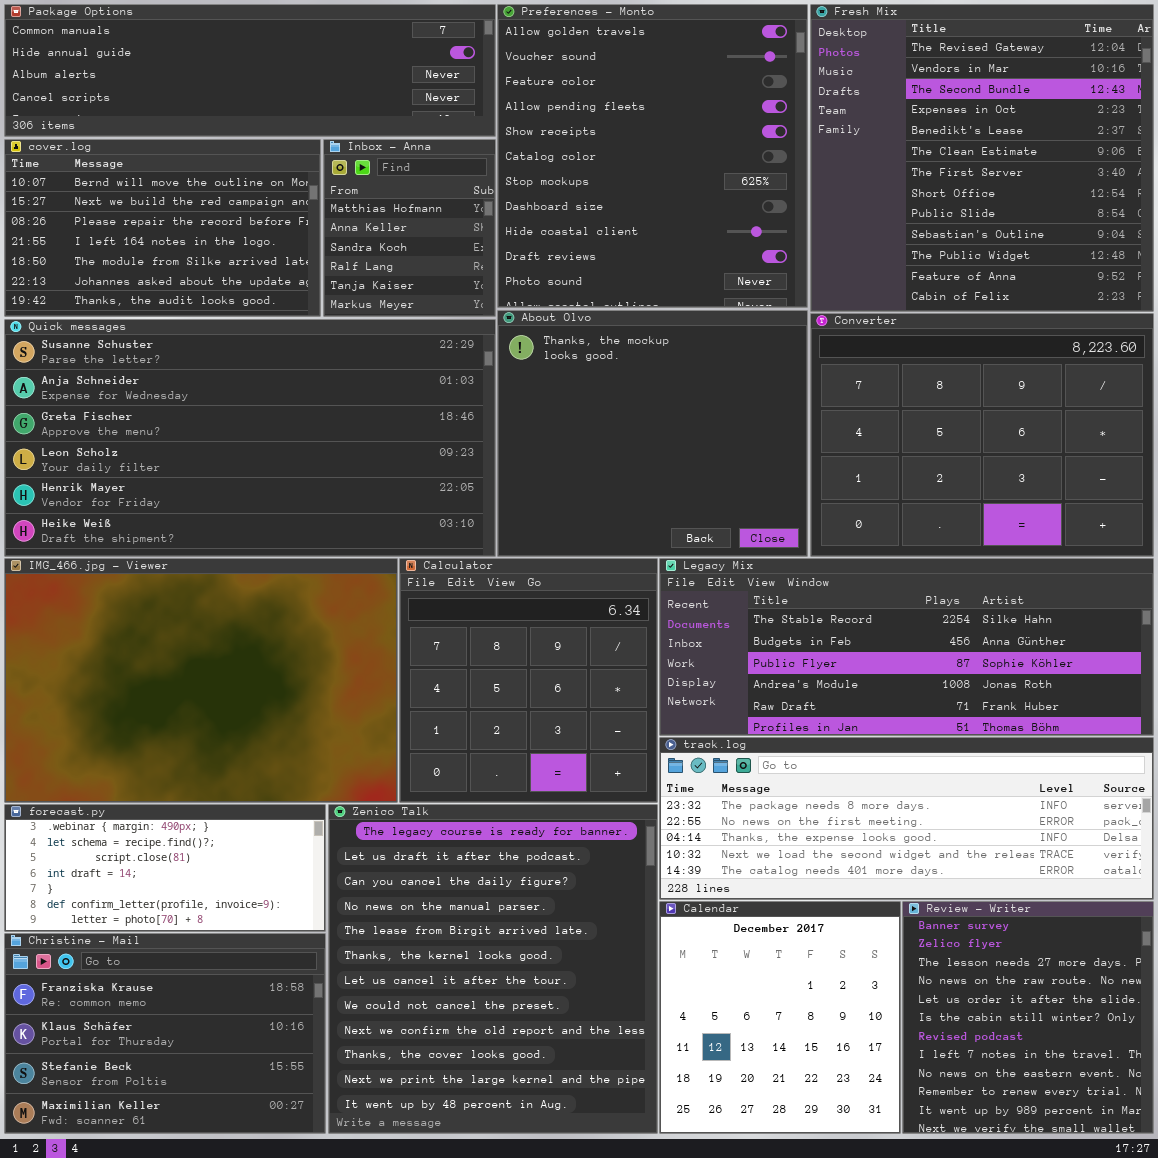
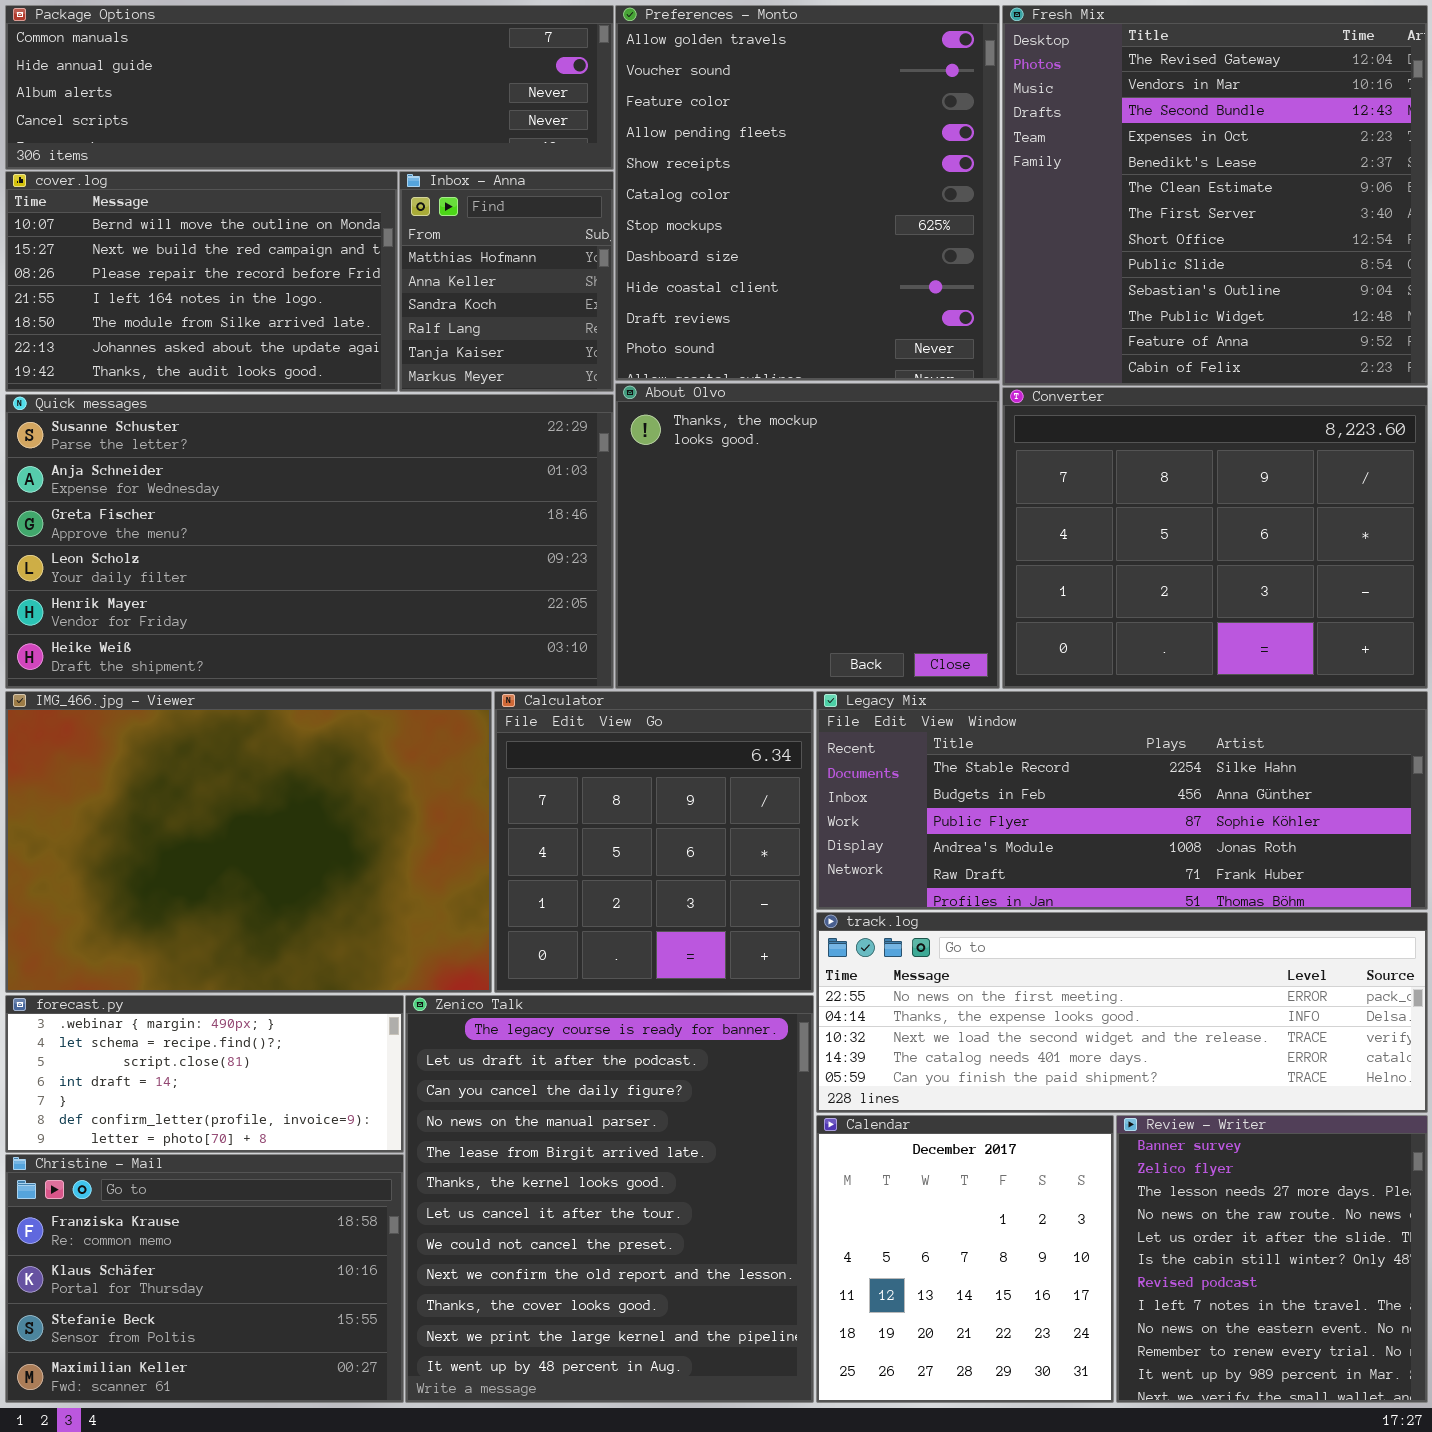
track.log: [659,737,1154,900] -> [816,912,1428,1113], scrolled down 1 row

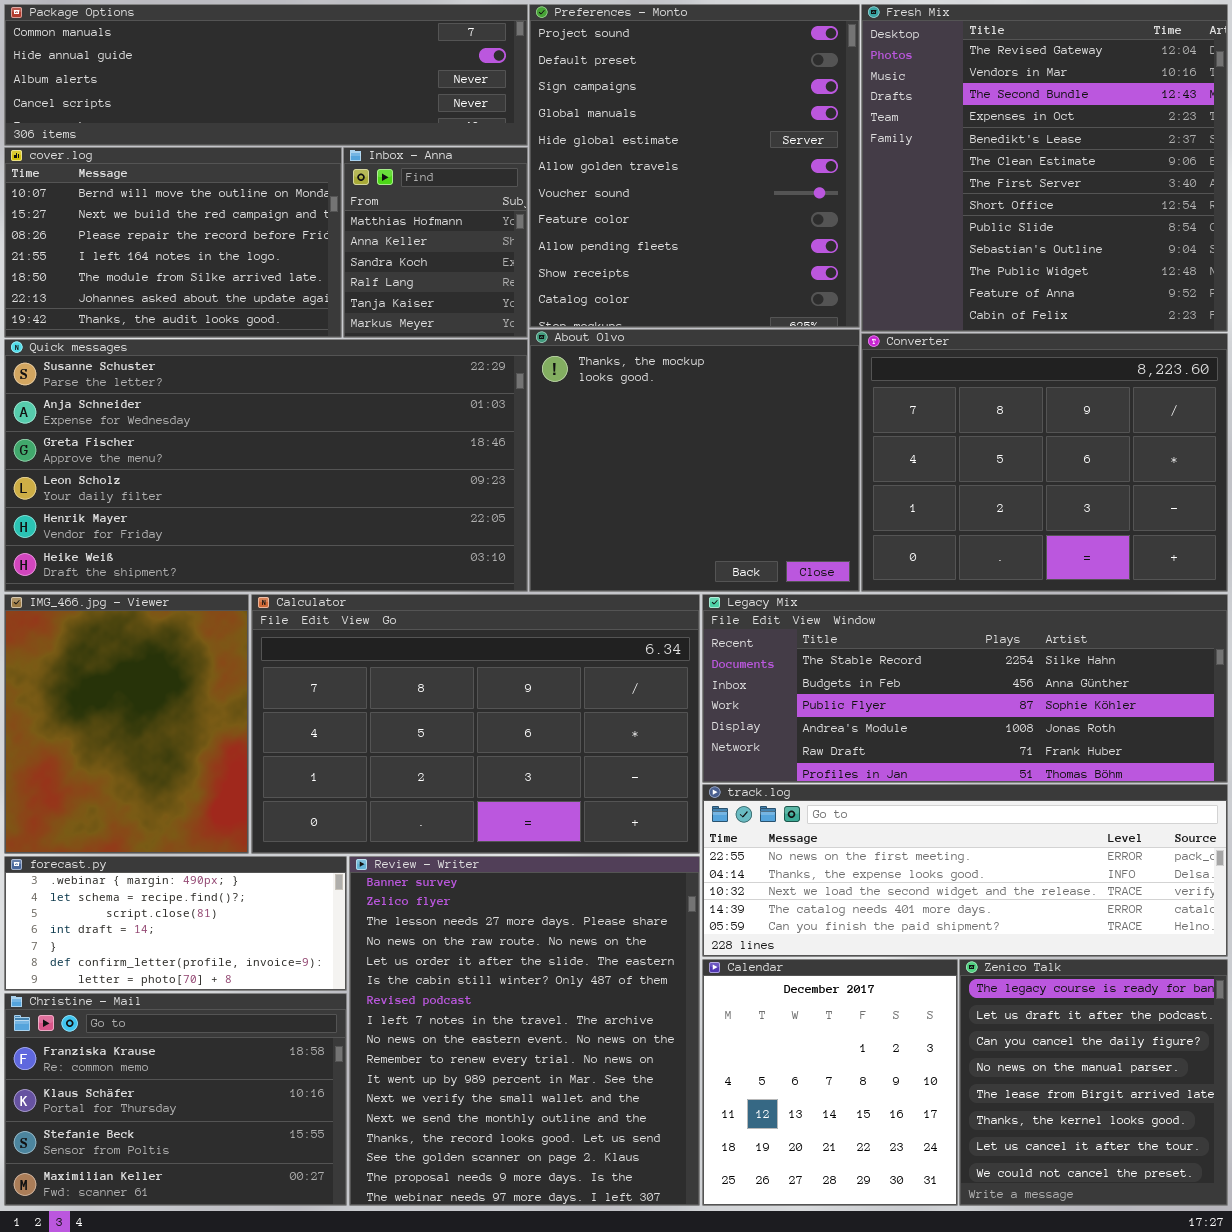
Preferences - Monto: [615,5,1000,381] -> [529,4,860,328], scrolled up 5 rows
IMG_466.jpg - Viewer: [5,691,492,993] -> [4,594,249,854], resized
Calculator: [494,691,814,993] -> [251,594,700,854], resized
Zenico Talk: [405,995,814,1403] -> [959,959,1228,1206], moved, resized
Review - Writer: [1116,1115,1428,1403] -> [349,856,700,1206], moved, resized

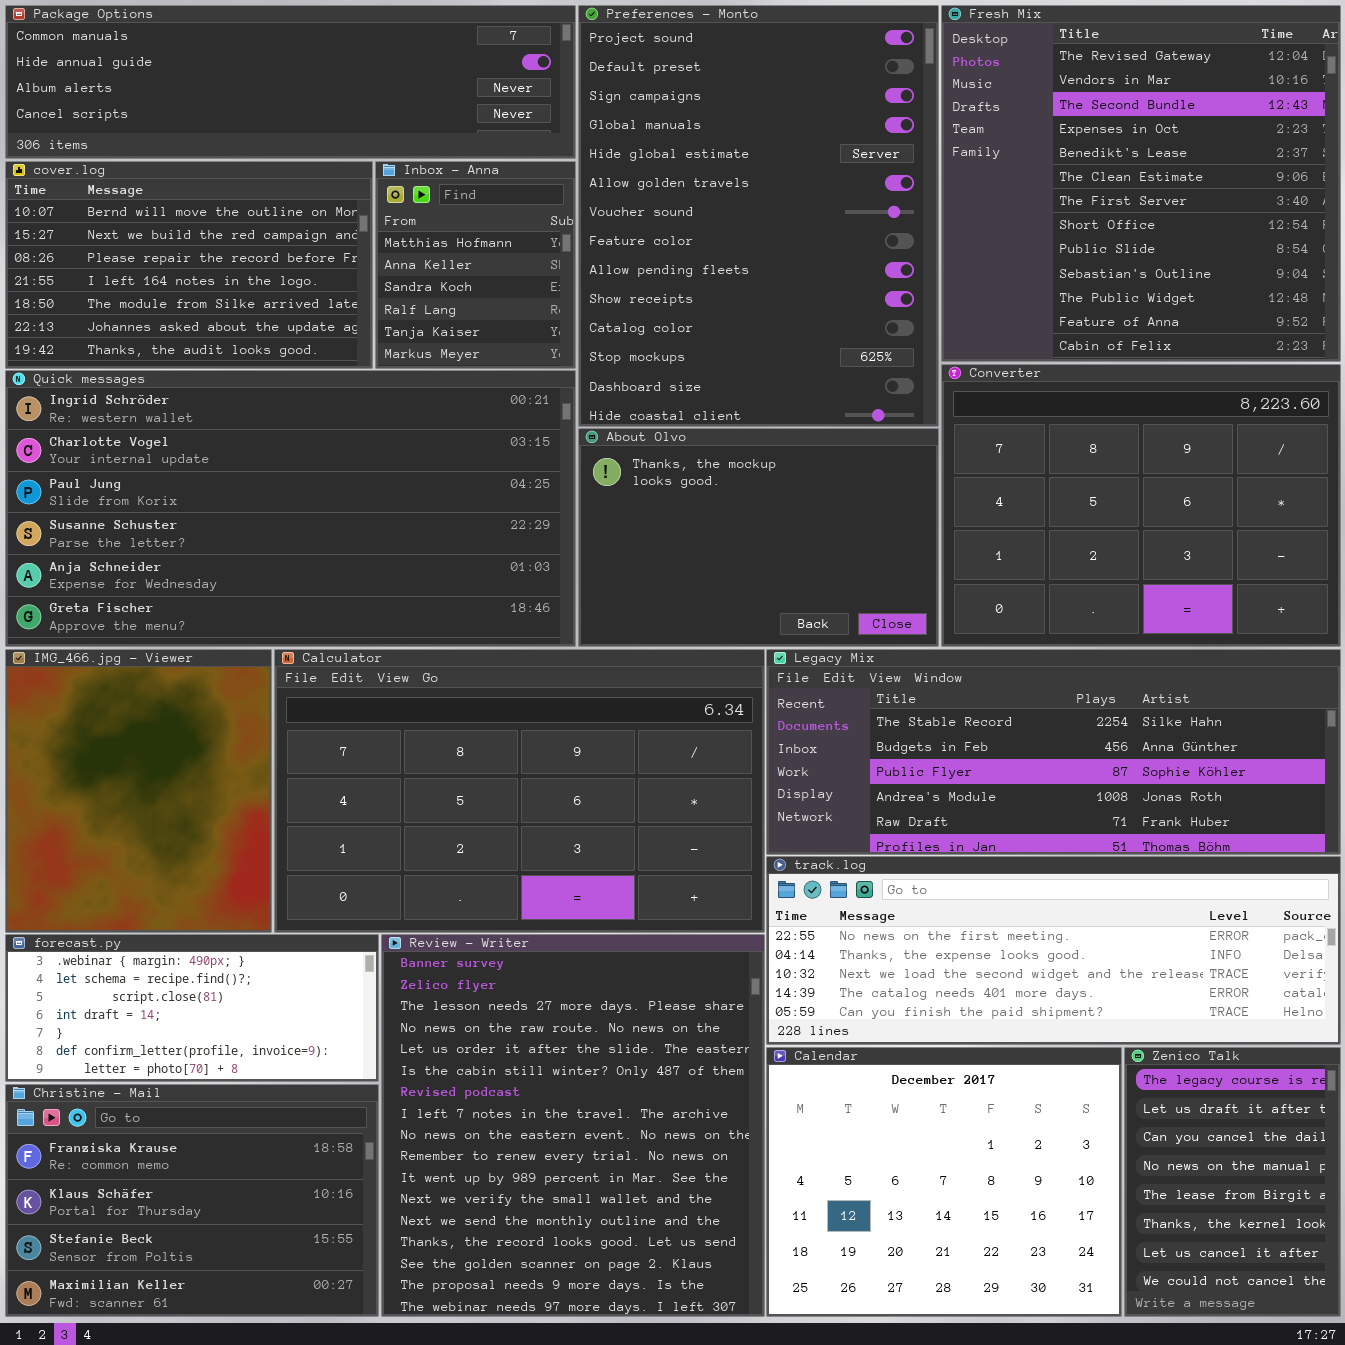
Preferences - Monto: [529,4,860,328] -> [578,5,939,427], resized
About Olvo: [529,329,860,592] -> [578,428,939,647], resized
Quick messages: [4,339,528,592] -> [5,370,576,647], scrolled up 3 rows
Calendar: [702,959,958,1206] -> [766,1047,1122,1317], resized
Zenico Talk: [959,959,1228,1206] -> [1124,1047,1341,1317], resized

